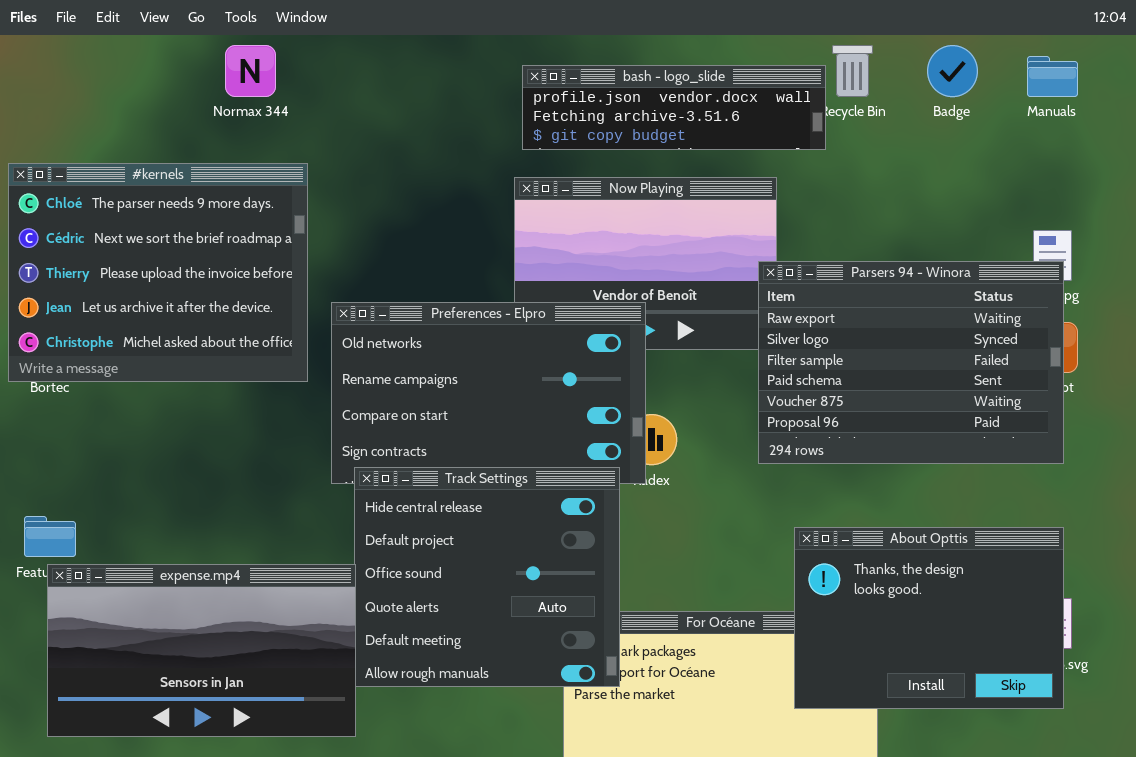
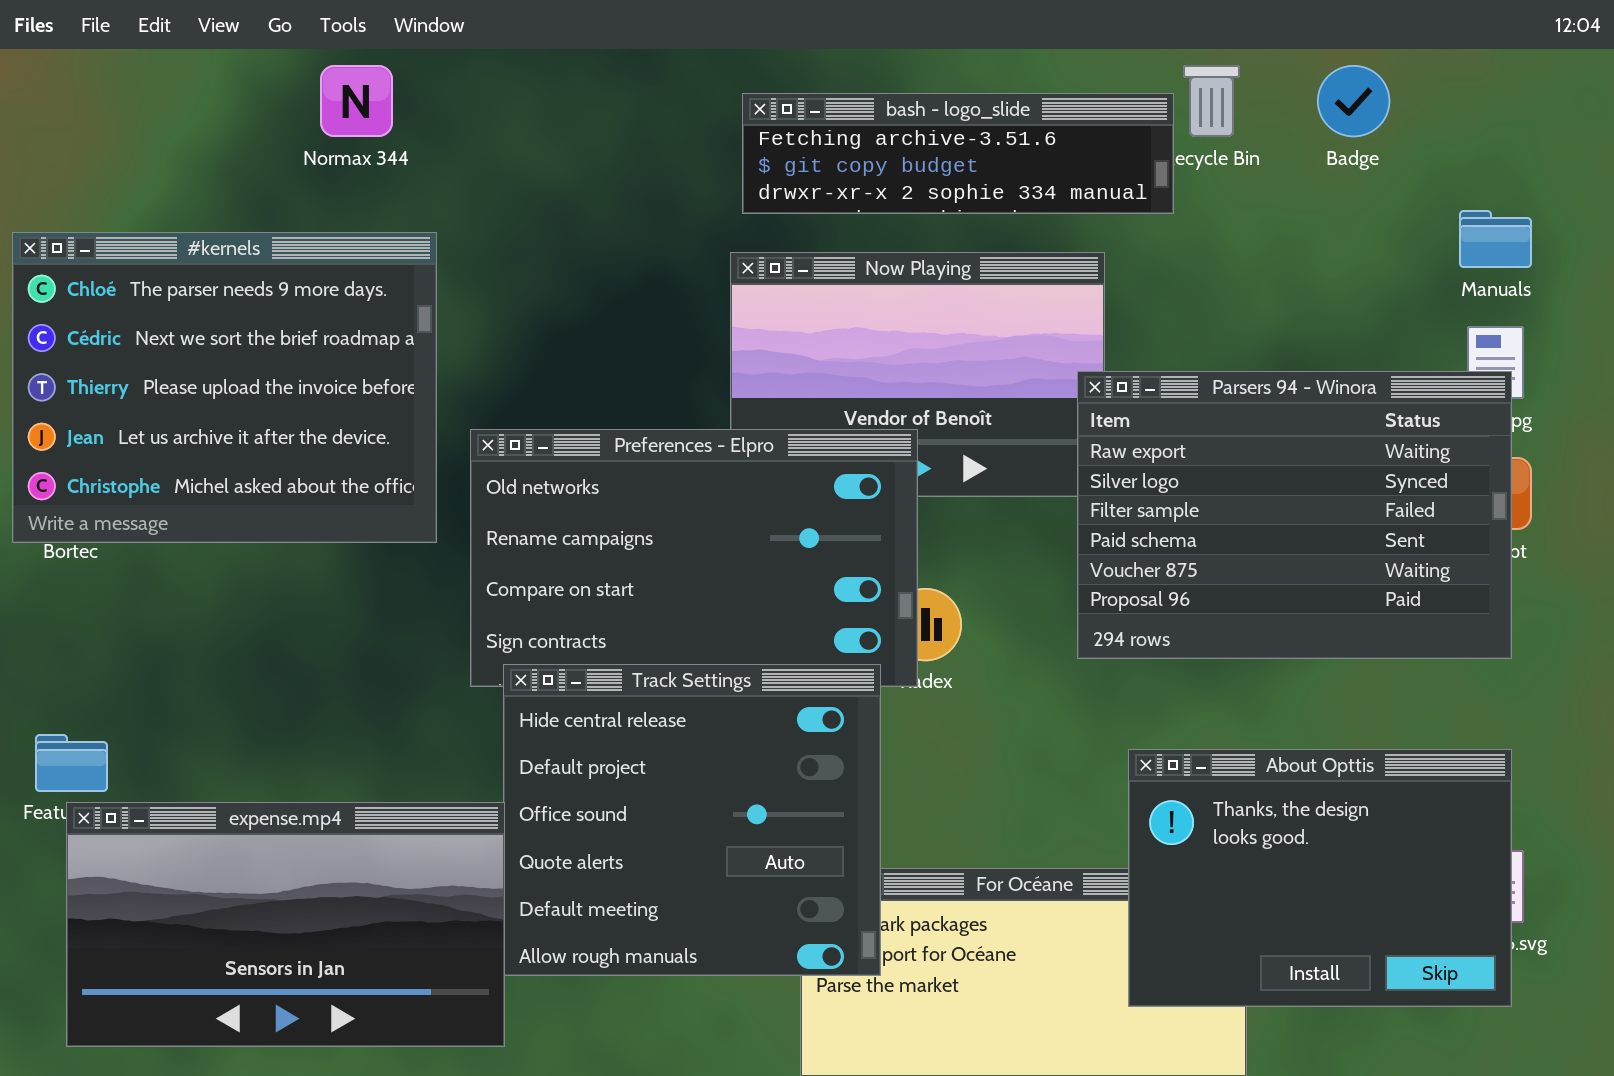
Manuals: [1027,56,1078,97] -> [1459,210,1532,268], moved
bash - logo_slide: [522,65,826,150] -> [742,93,1174,214], scrolled down 1 row

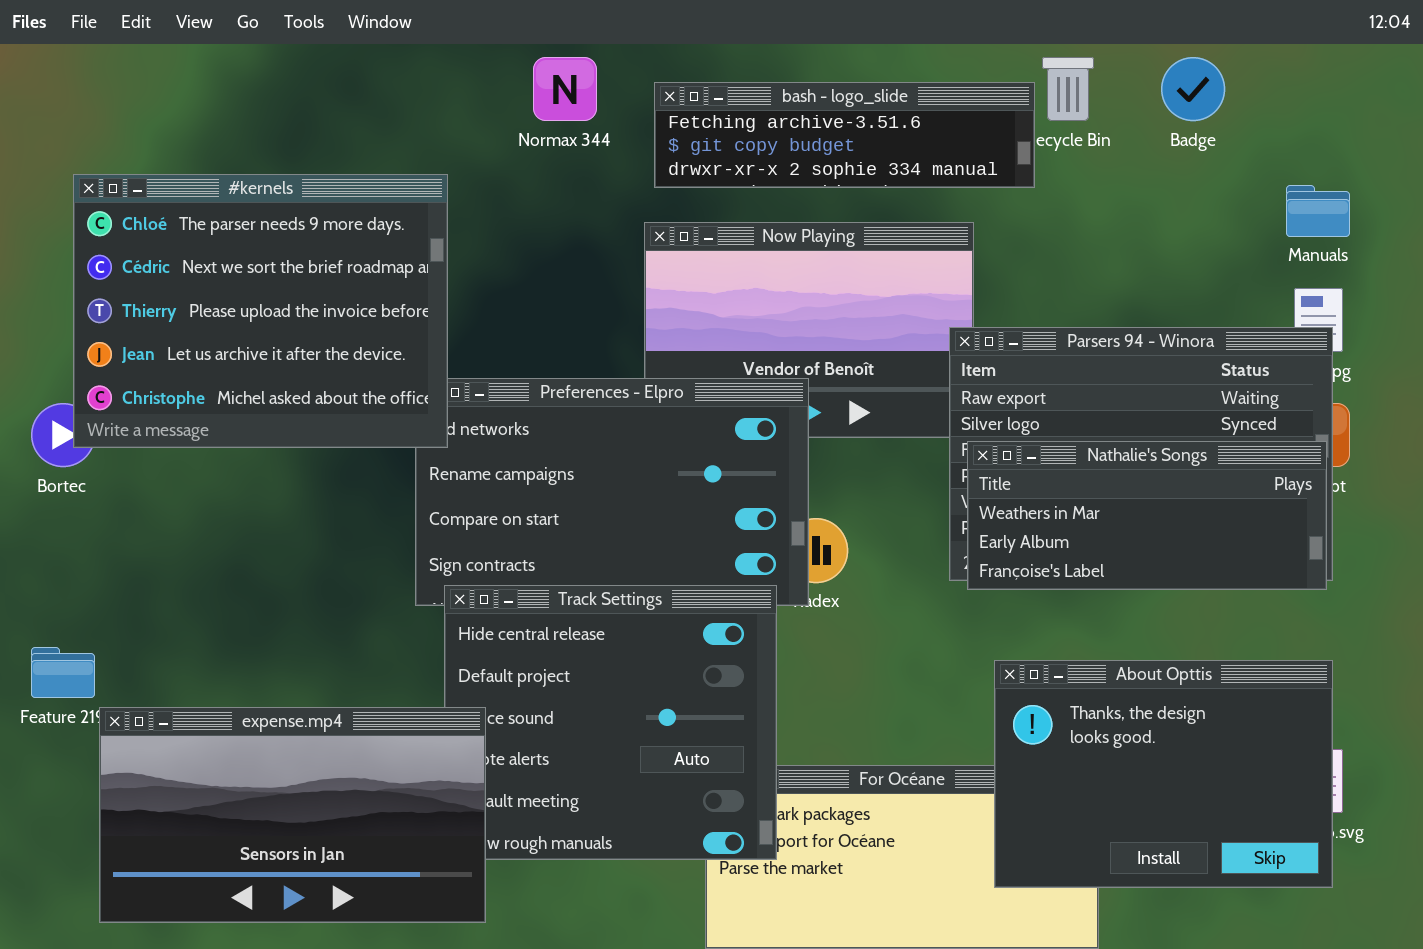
Normax 344: [320,65,393,137] -> [533,57,597,121], moved
#kernels: [12,232,437,543] -> [73,174,448,448], moved
Nathalie's Songs: none -> [967,441,1327,590], opened
expense.mp4: [66,802,505,1047] -> [99,707,486,923], moved

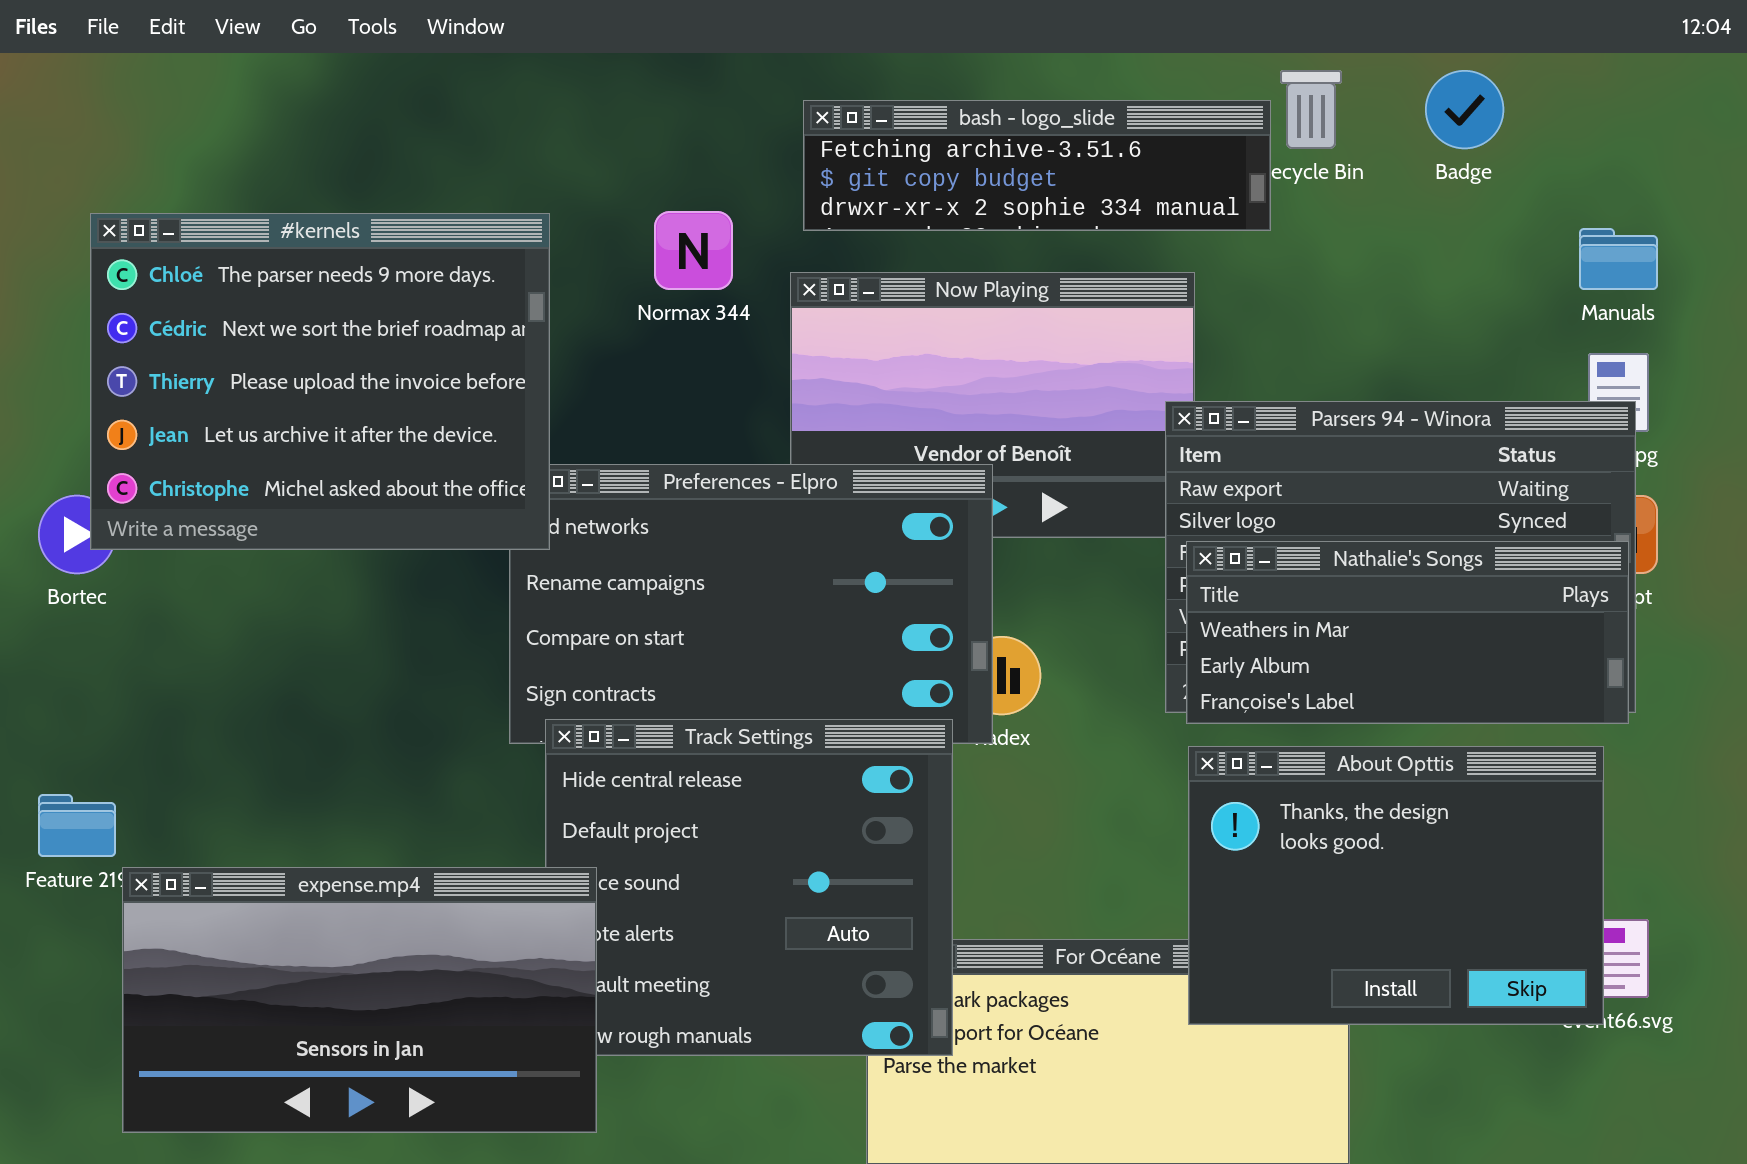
Normax 344: [533,57,597,121] -> [654,211,733,290], moved
About Opttis: [994,660,1333,888] -> [1188,746,1604,1025], moved

